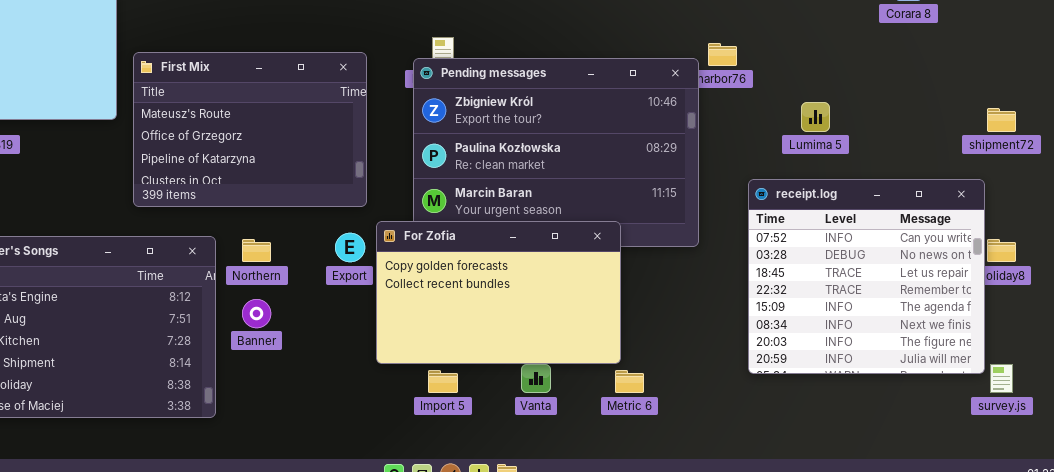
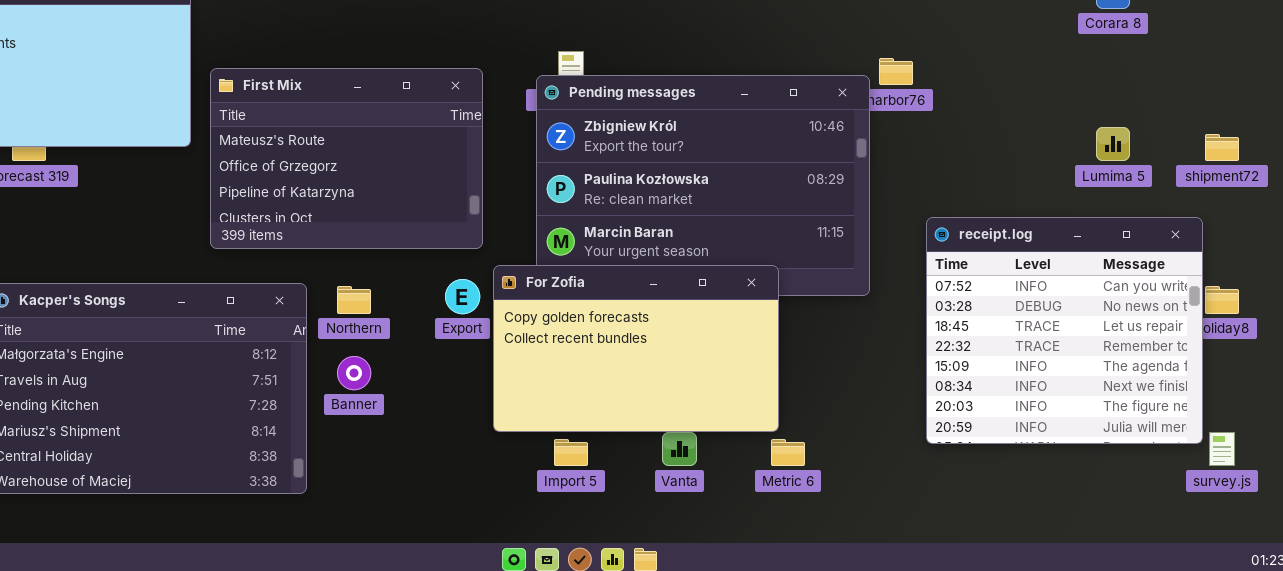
Lumima 5: [801,102,830,132] -> [1096,127,1130,161], moved

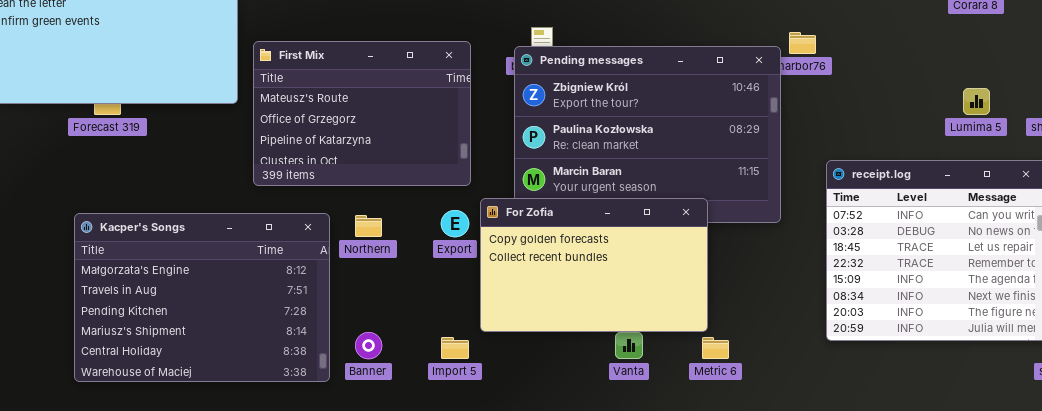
Banner: [337,356,371,390] -> [355,332,382,359], moved
Import 5: [554,439,588,466] -> [441,337,469,359], moved

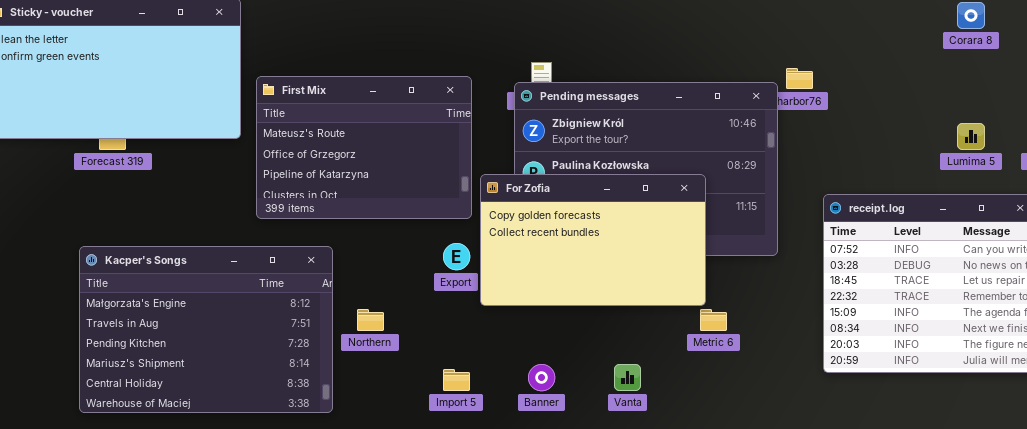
For Zofia: [480,198,708,332] -> [480,174,706,306], moved
Northern: [355,215,382,237] -> [357,309,384,331], moved
Banner: [355,332,382,359] -> [528,364,555,391], moved
Metric 6: [702,337,729,359] -> [700,309,727,331], moved

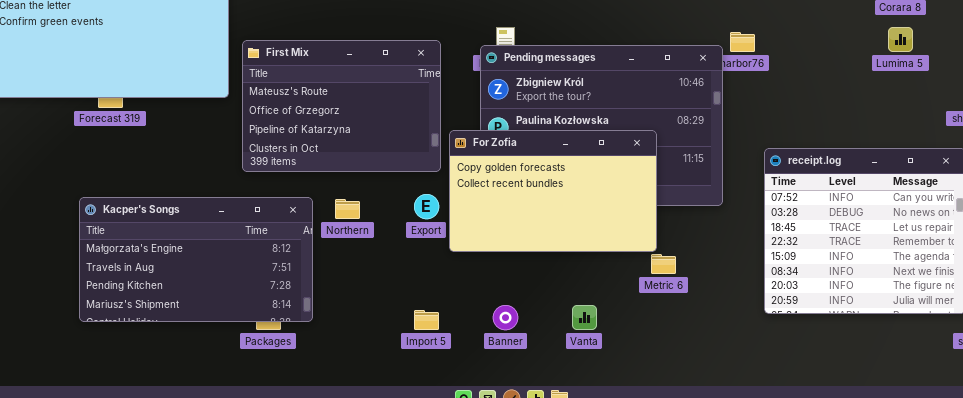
Lumima 5: [957,123,985,150] -> [888,27,913,52], moved
Kacper's Songs: [79,246,333,413] -> [79,197,313,322], resized
Northern: [357,309,384,331] -> [335,199,360,219], moved

